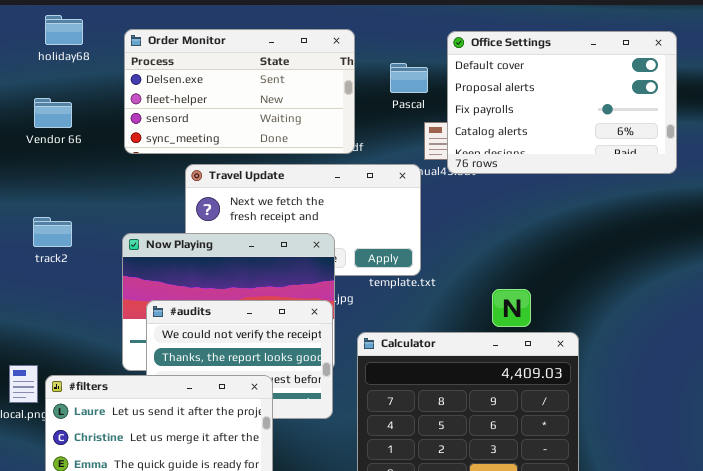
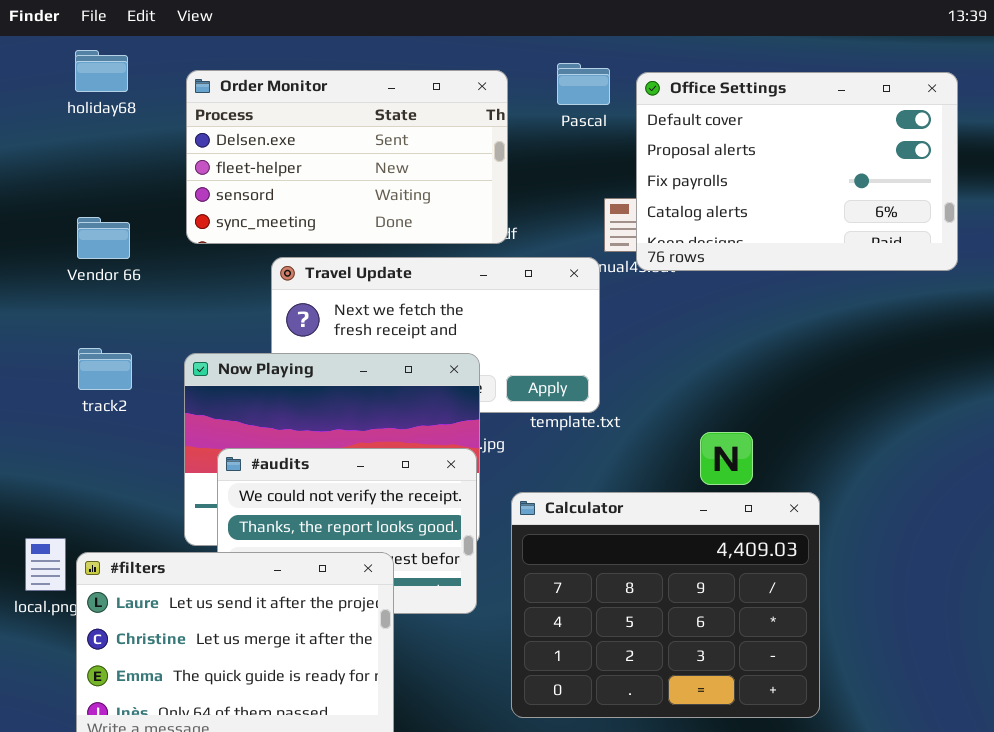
Pascal: [390,63,428,93] -> [557,63,610,105], moved
Vendor 66: [34,98,72,128] -> [77,217,130,259], moved
track2: [33,217,72,247] -> [78,348,132,390], moved

